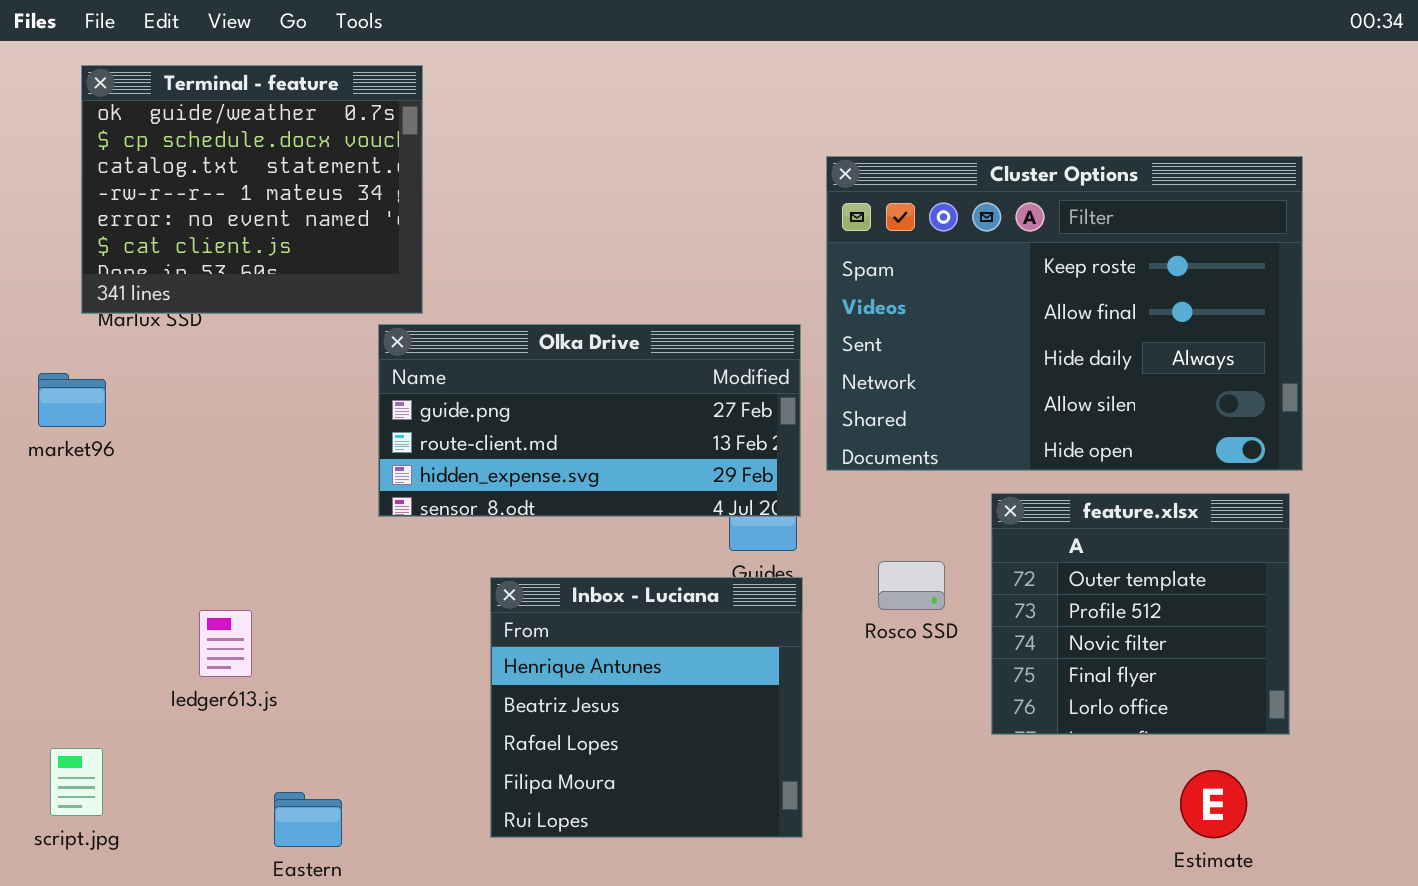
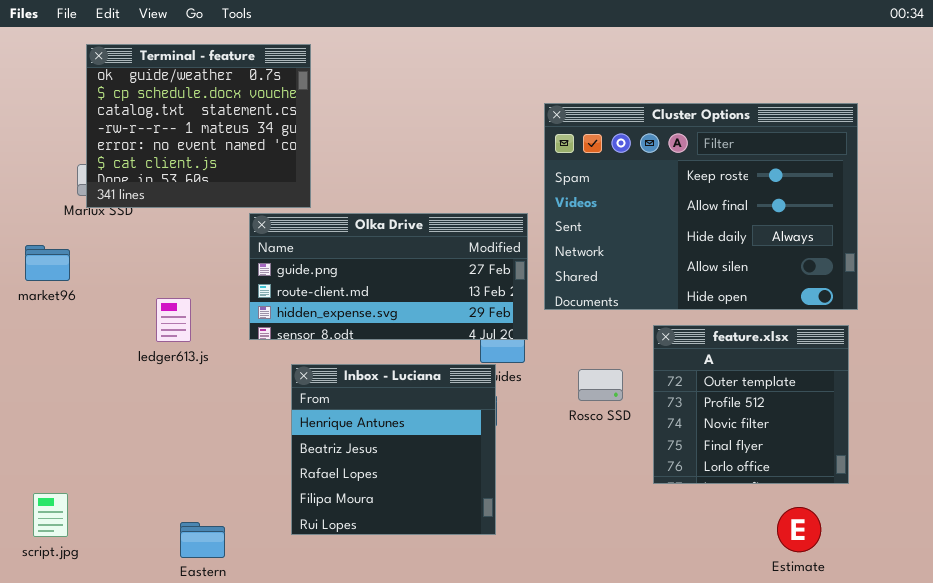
Terminal - feature: [81,65,423,314] -> [86,44,311,208], moved
Inbox - Luciana: [490,577,803,838] -> [291,364,496,535], moved
ledger613.js: [199,610,252,677] -> [156,298,191,342], moved

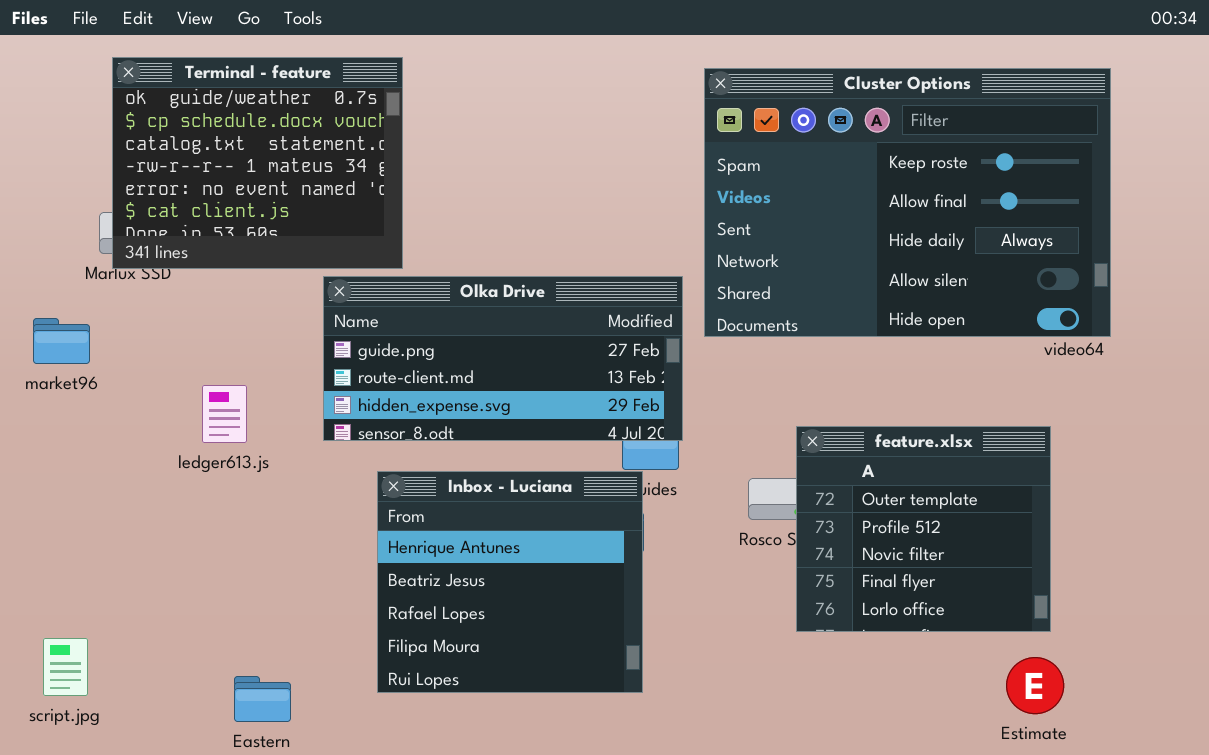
Cluster Options: [544,103,858,310] -> [704,68,1111,337], moved
feature.xlsx: [653,325,849,484] -> [796,426,1051,632], moved

